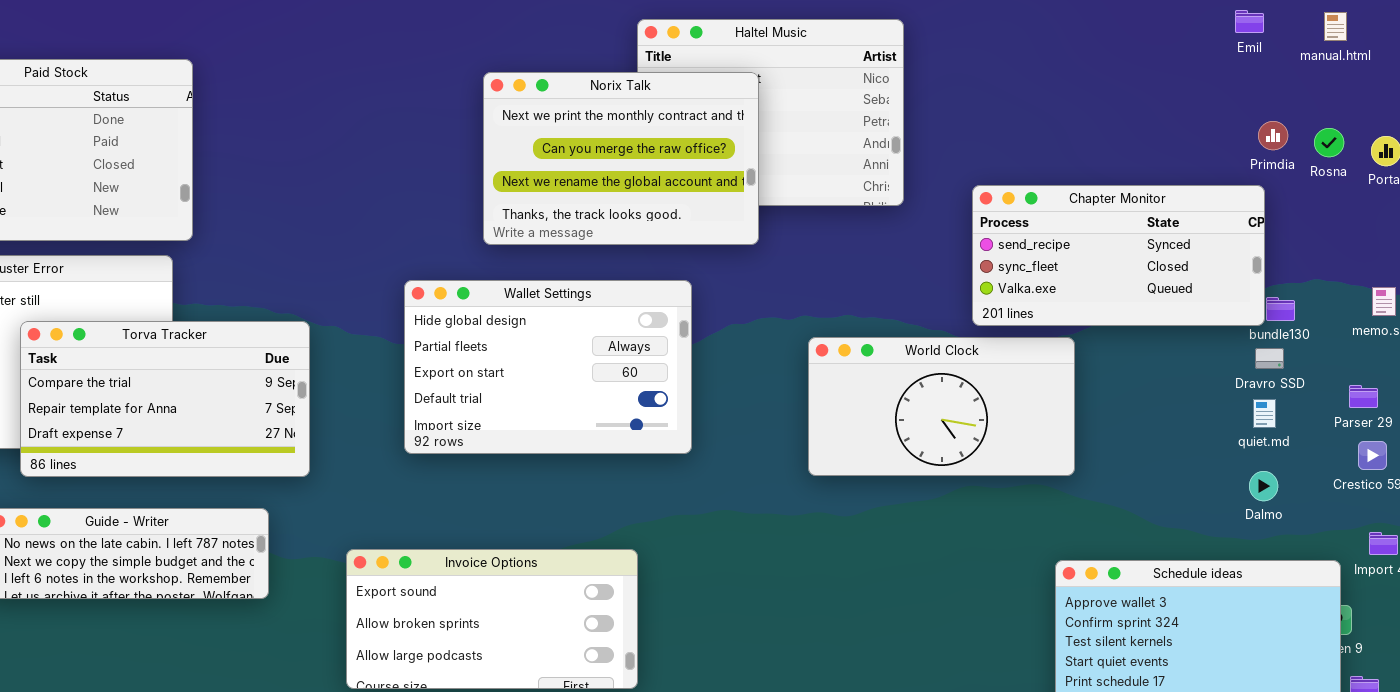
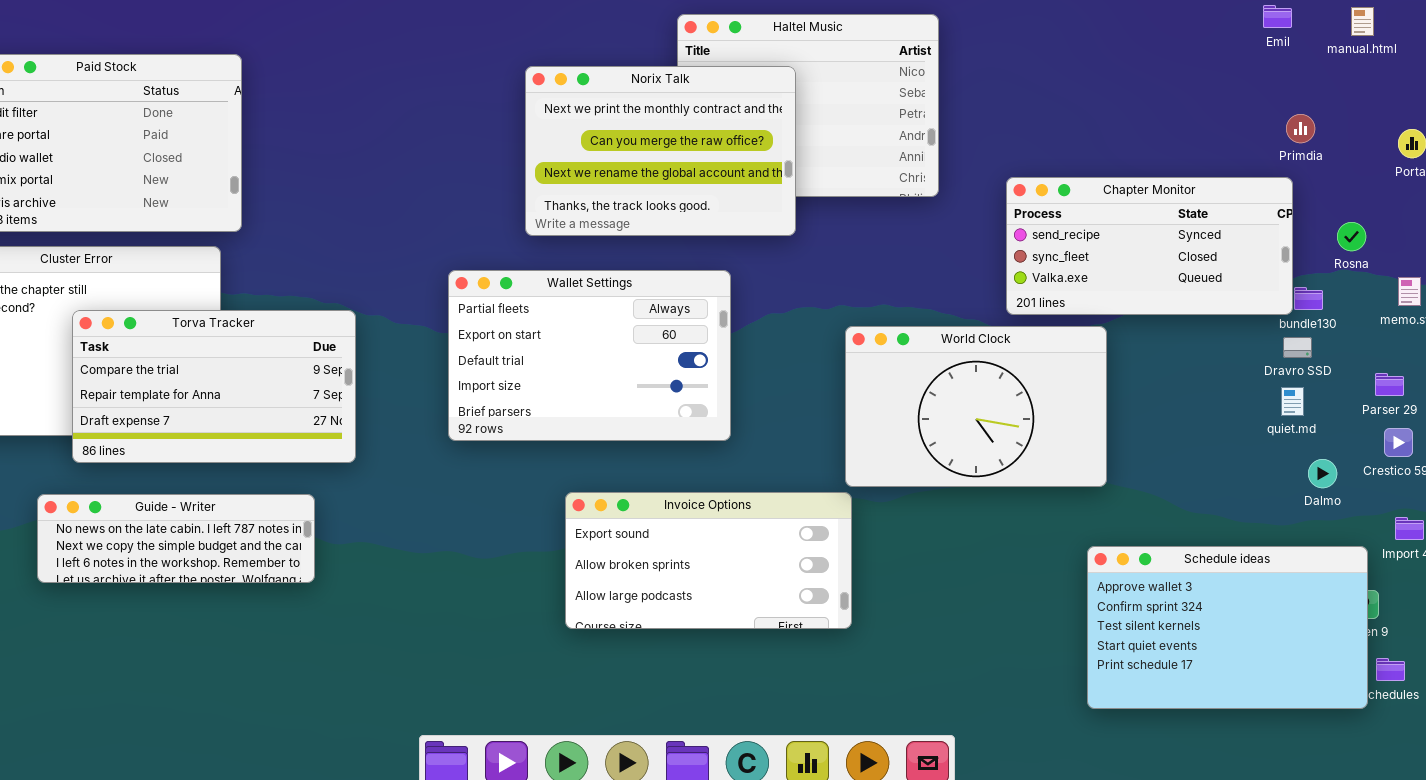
Rosna: [1314,128,1344,157] -> [1337,222,1366,251], moved
Wallet Settings: [404,280,692,454] -> [448,270,731,441], scrolled down 1 row
World Clock: [808,337,1075,476] -> [845,326,1107,487], resized
Dalmo: [1249,471,1278,501] -> [1308,459,1337,488], moved
Invoice Options: [346,549,638,689] -> [565,492,852,629], moved

